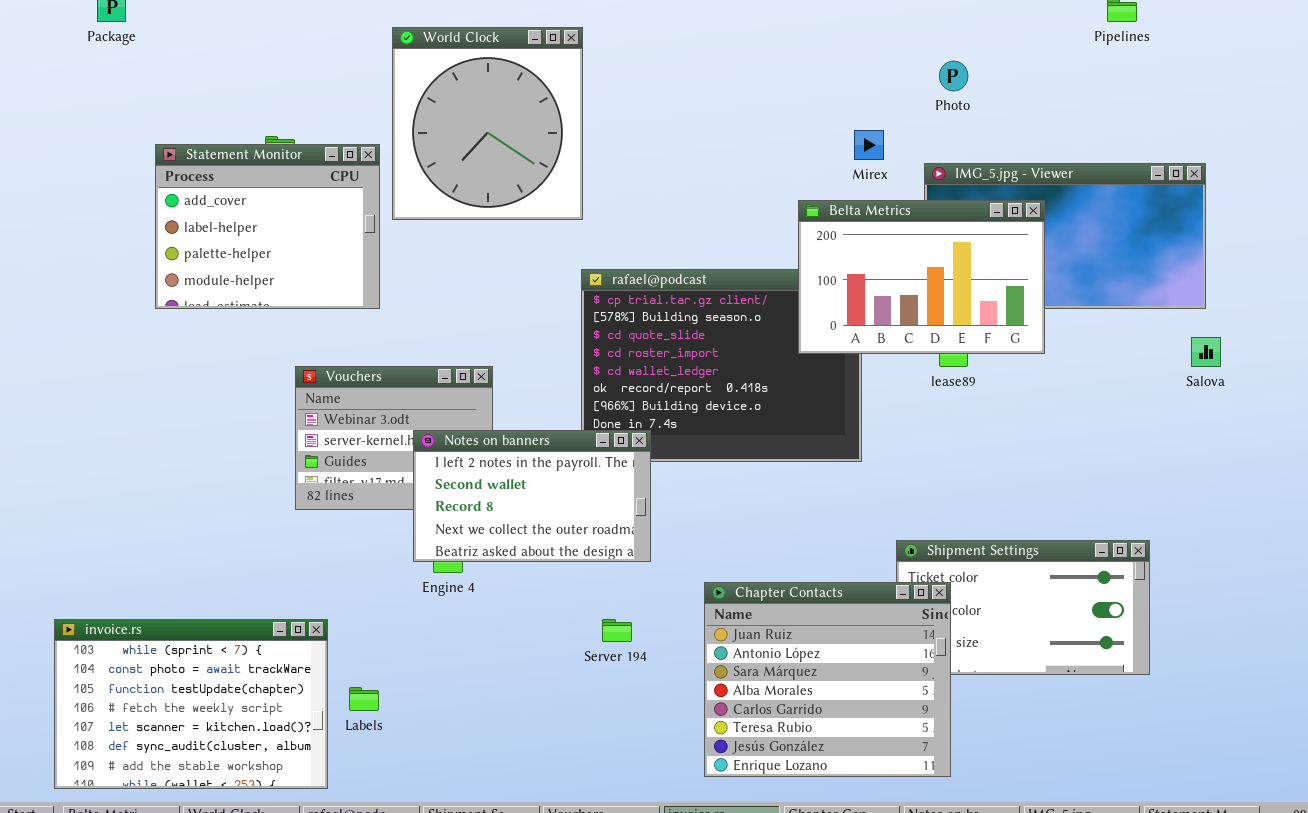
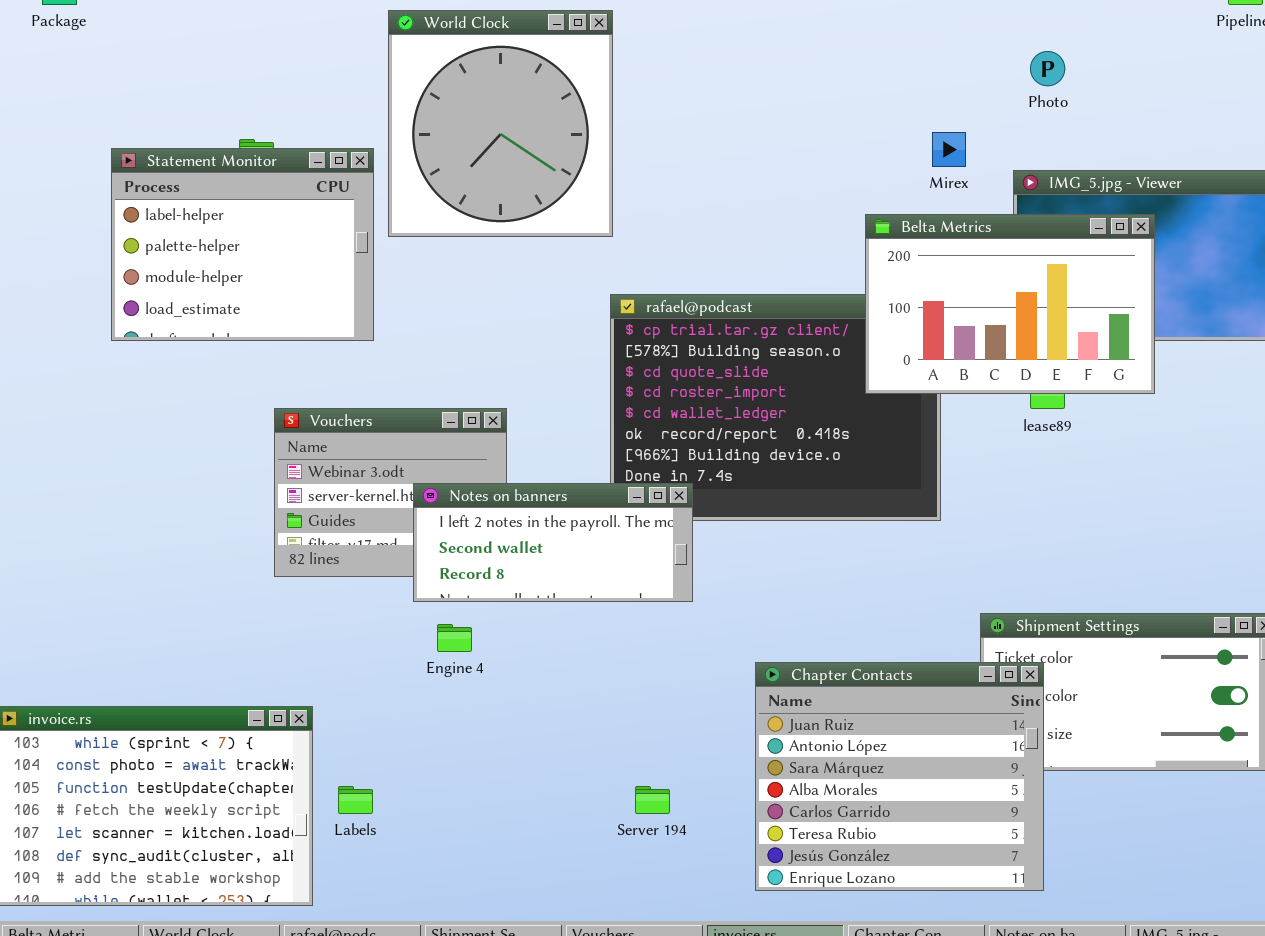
Statement Monitor: [155,144,380,309] -> [111,148,374,341], scrolled down 1 row
Notes on banners: [413,430,651,562] -> [413,483,693,602], resized
Server 194: [602,619,632,642] -> [635,786,670,814], moved

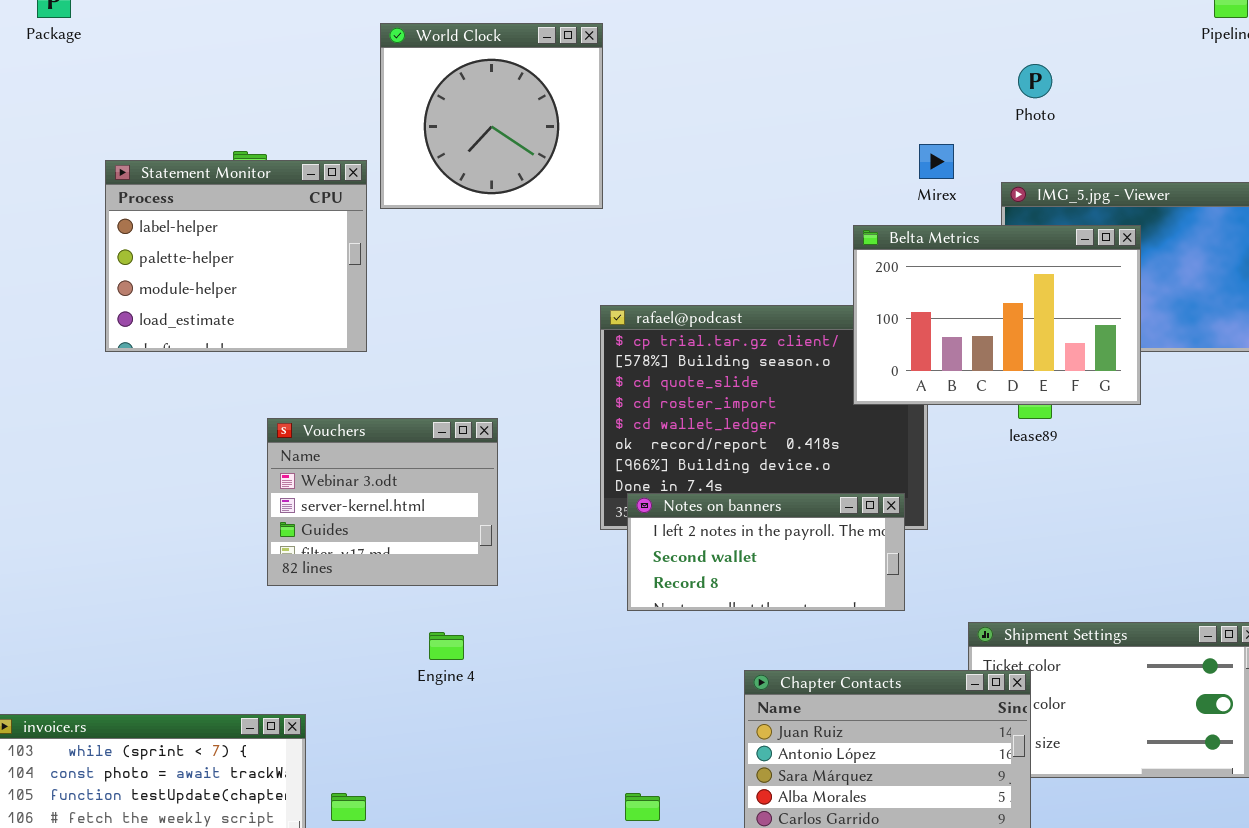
World Clock: [388,10,613,237] -> [380,23,603,209], resized
Notes on banners: [413,483,693,602] -> [627,493,905,611], moved

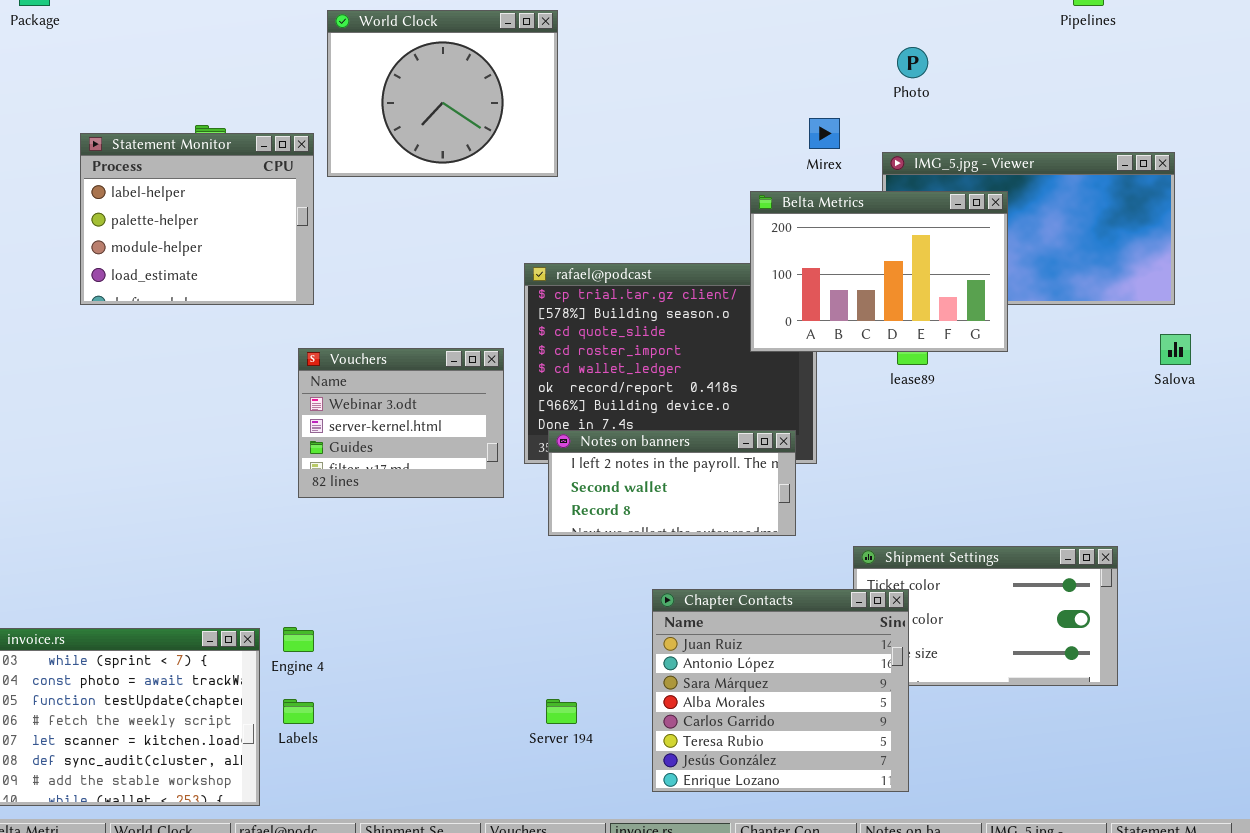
World Clock: [380,23,603,209] -> [327,10,558,177], resized
Vouchers: [267,418,498,586] -> [298,348,504,498], moved
Engine 4: [429,632,464,660] -> [283,627,314,652], moved

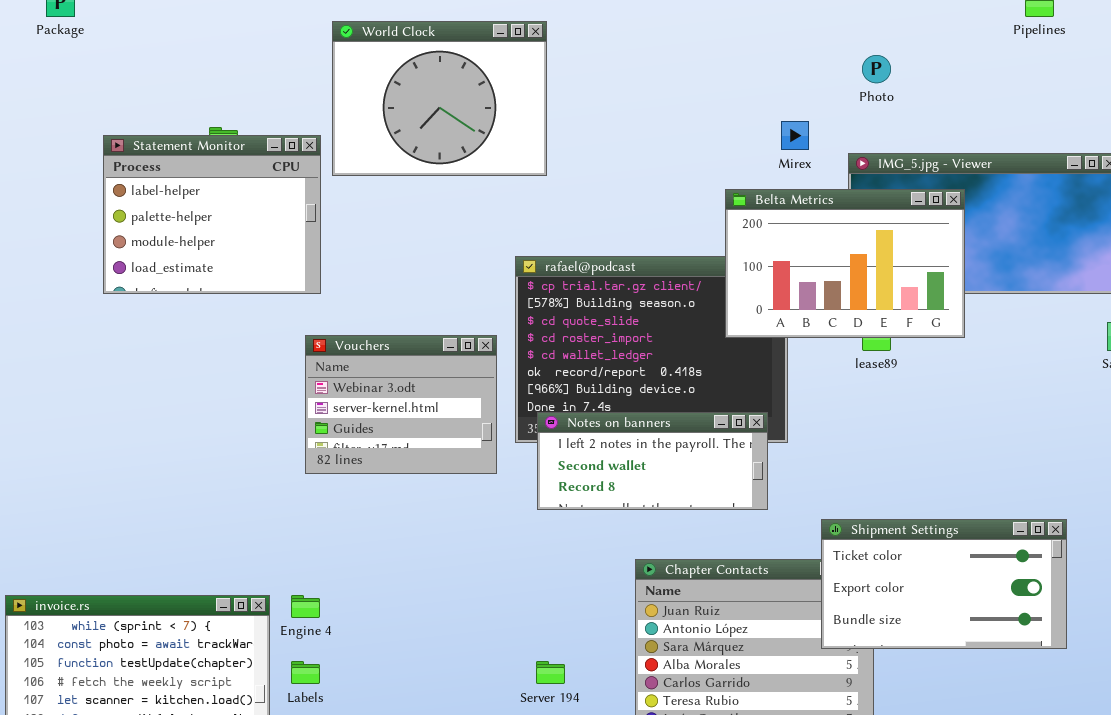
Shipment Settings: [853,546,1118,686] -> [821,519,1067,649], raised

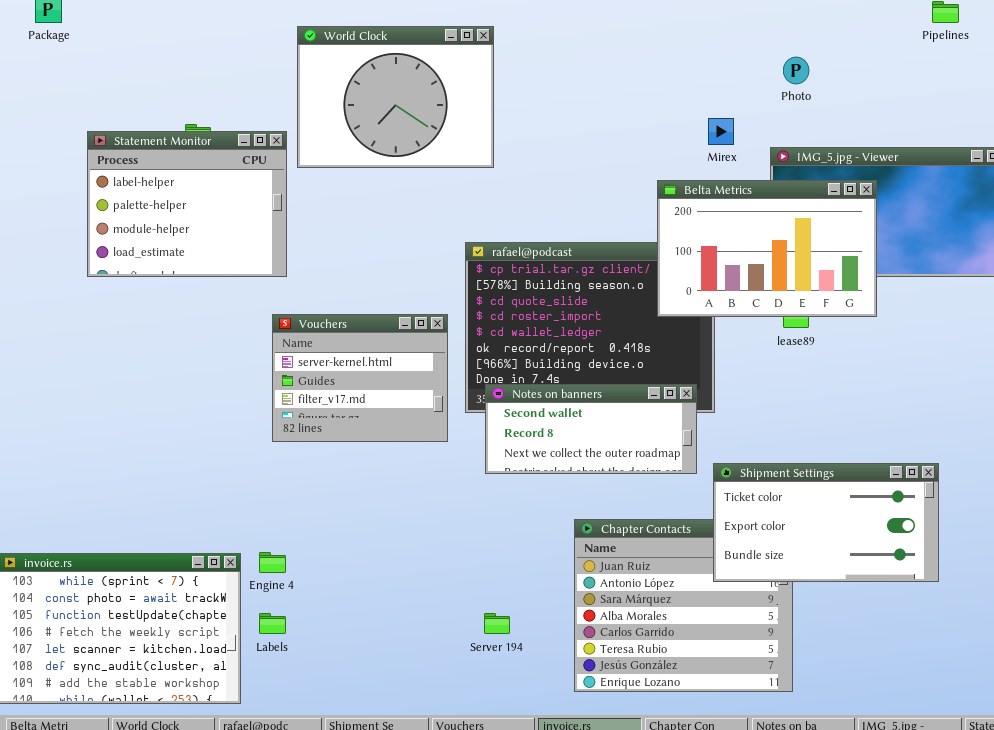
Vouchers: [305,335,497,474] -> [272,314,448,442], scrolled down 1 row
Notes on banners: [537,412,768,510] -> [485,384,697,474], scrolled down 1 row
Shipment Settings: [821,519,1067,649] -> [713,463,939,582], moved

